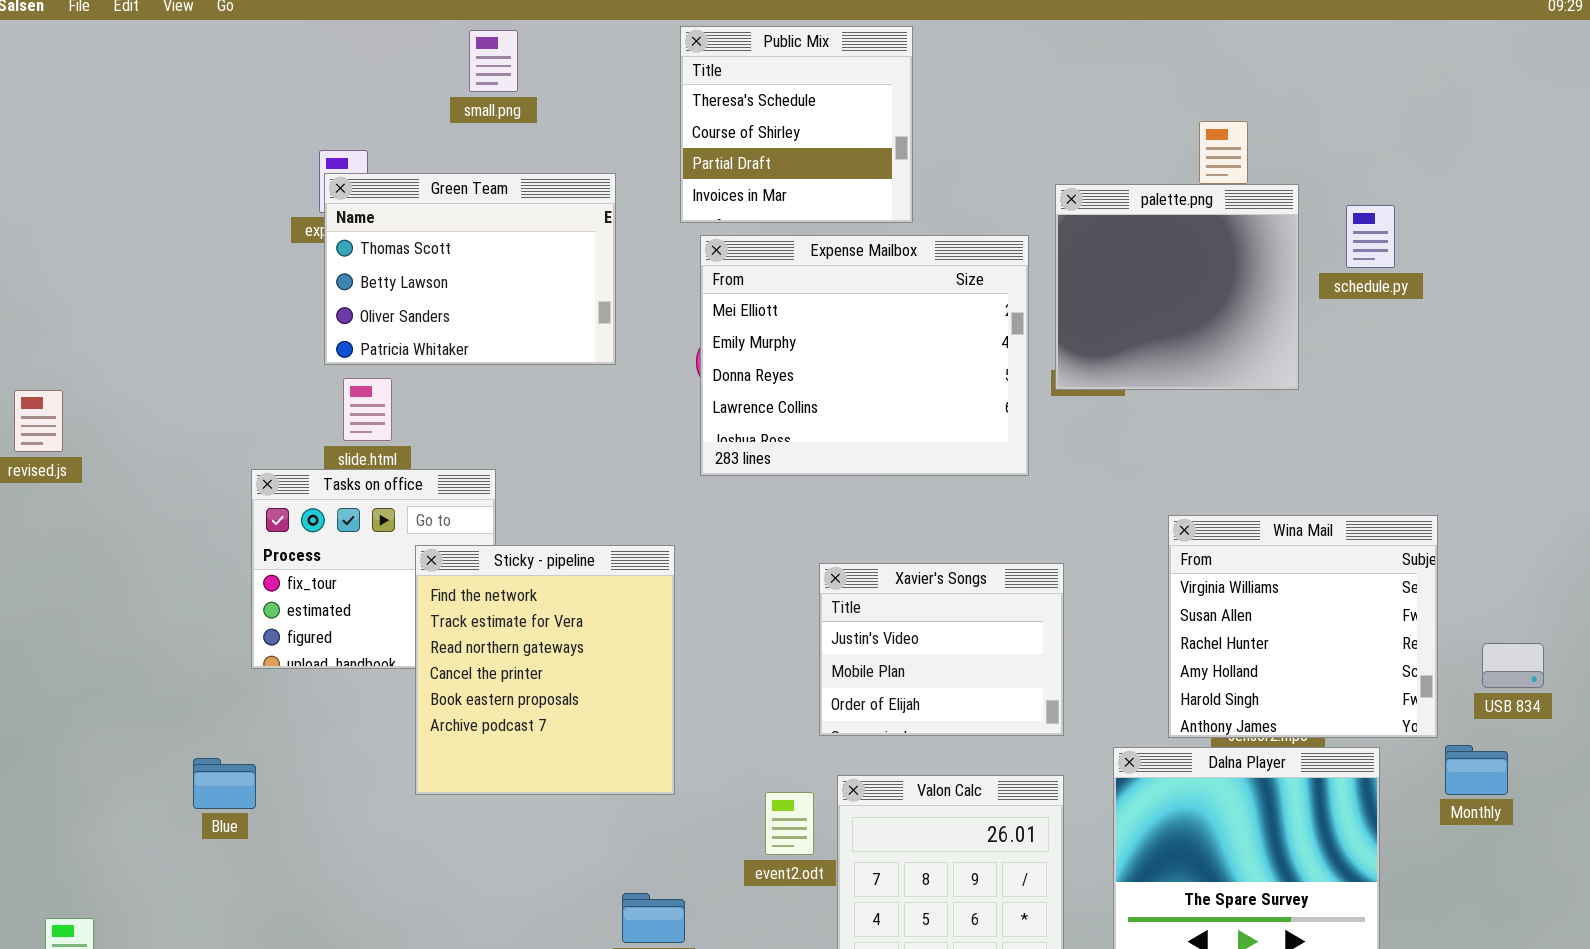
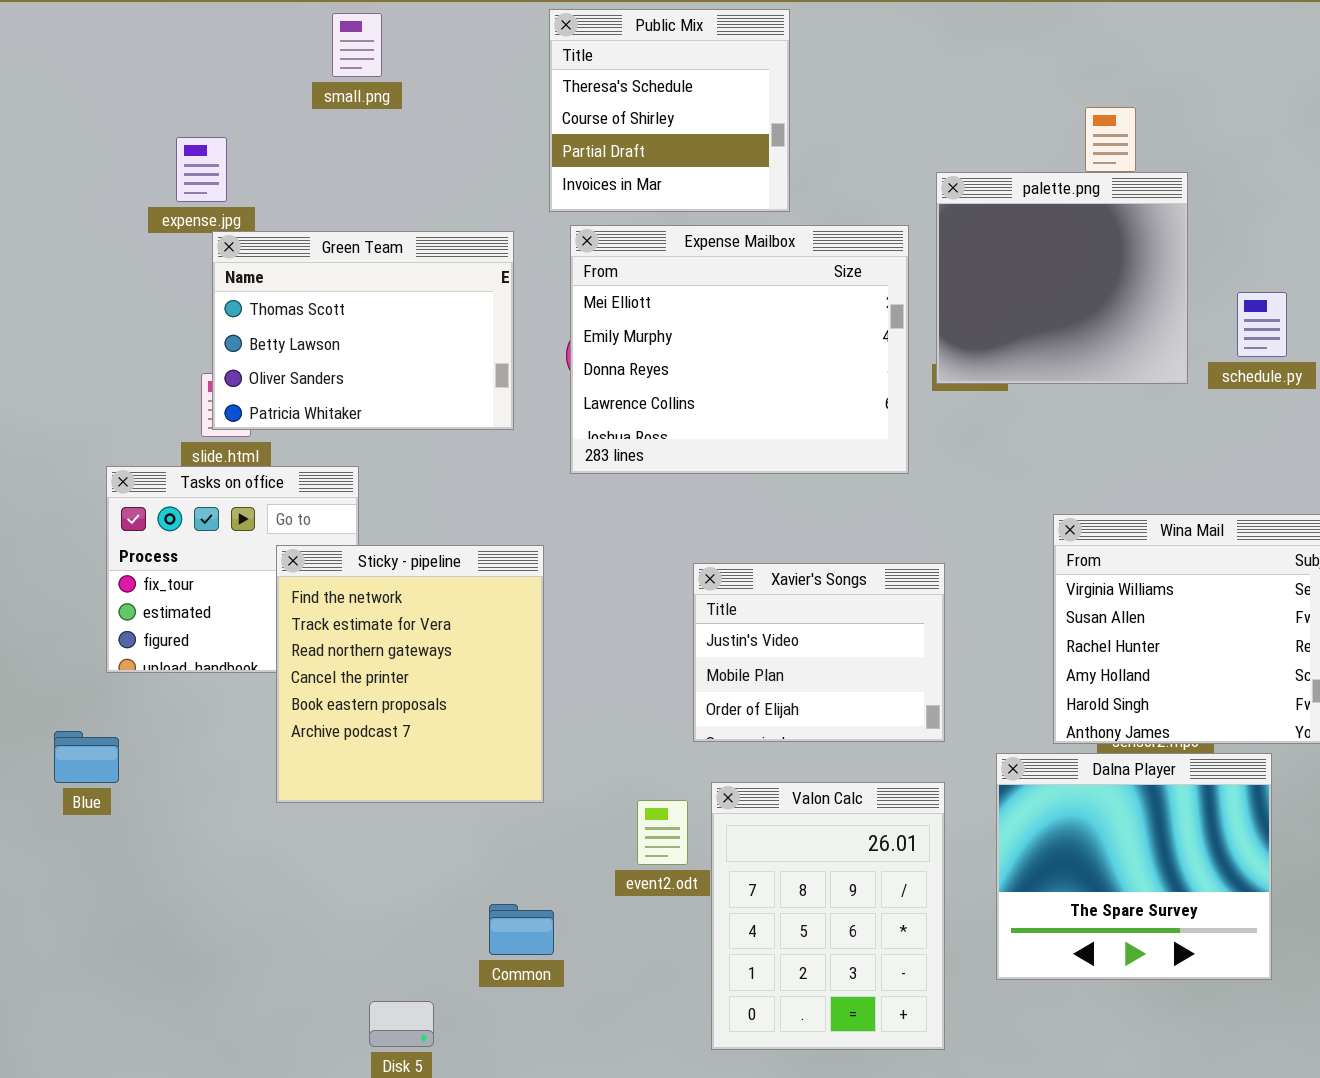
Green Team: [324,173,616,365] -> [212,231,514,430], moved
schedule.py: [1346,205,1395,268] -> [1237,292,1287,357], moved
Blue: [193,758,256,809] -> [54,731,119,783], moved

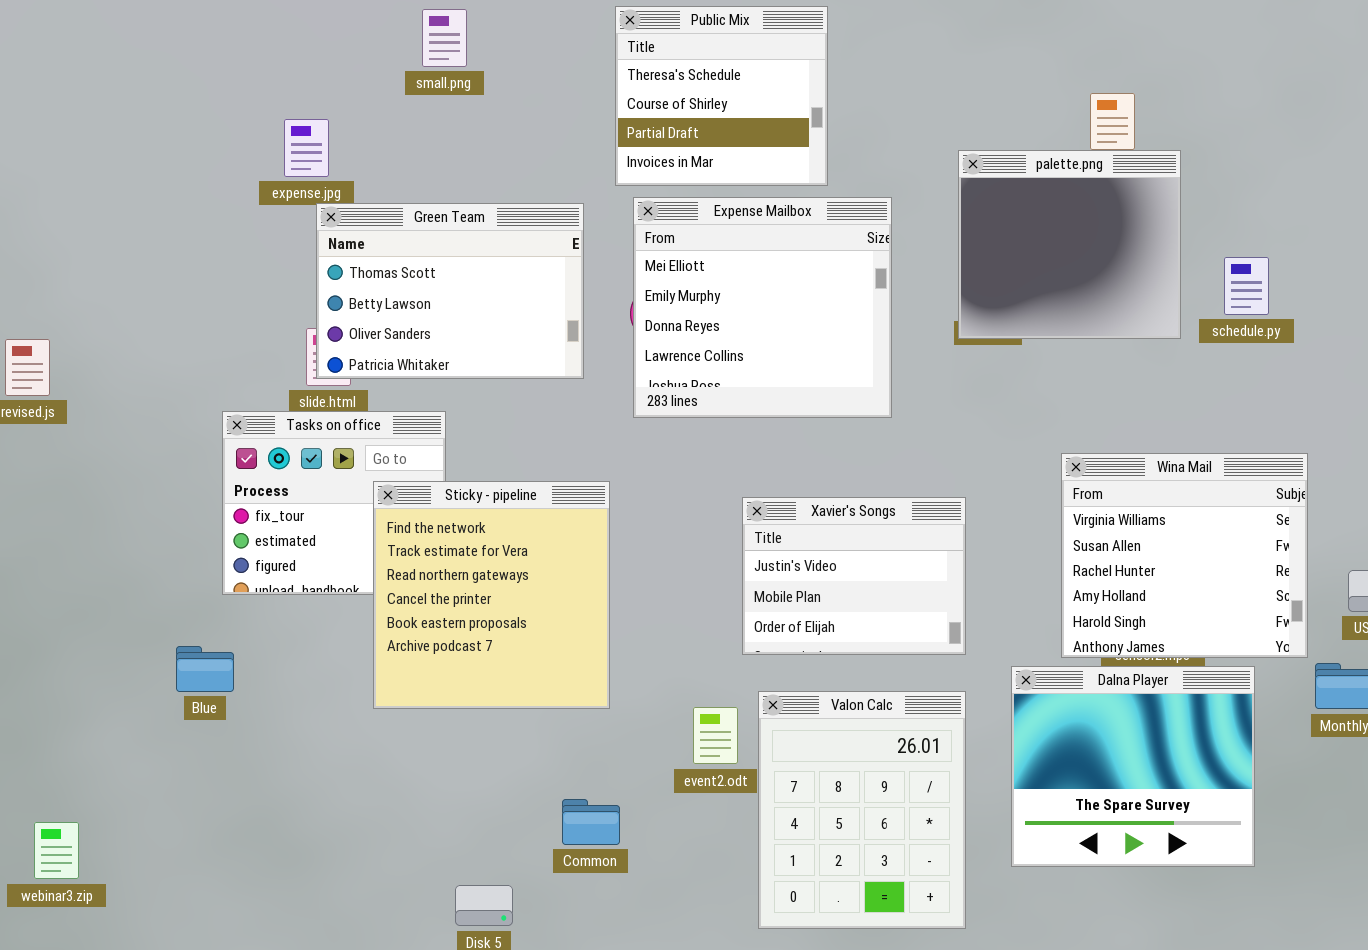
Expense Mailbox: [570,225,909,474] -> [633,197,892,418], resized

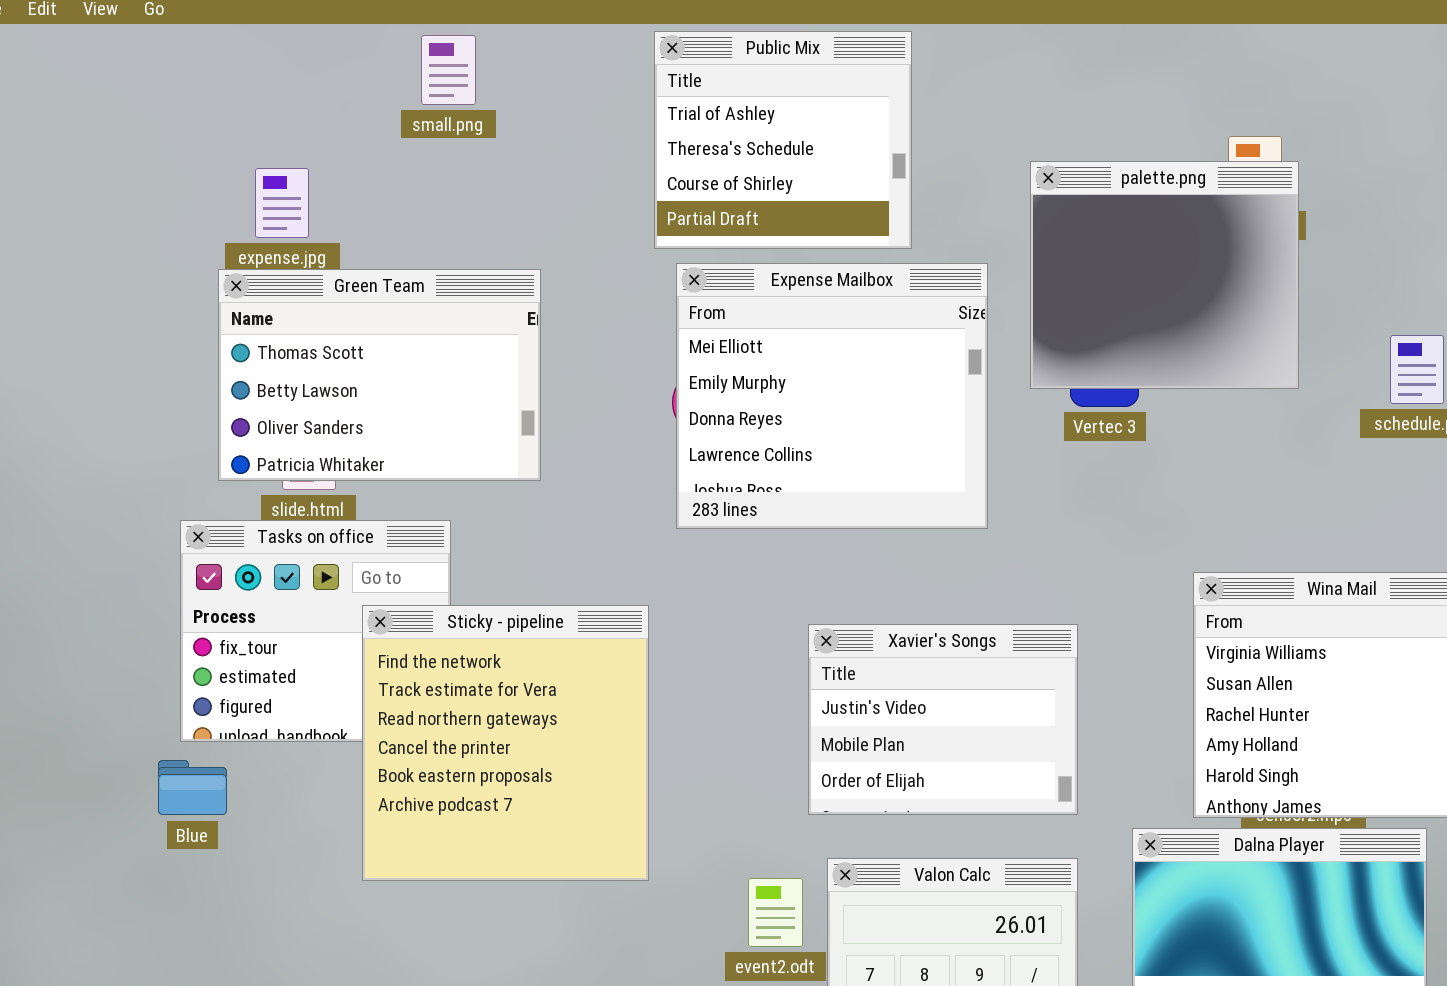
Public Mix: [615,6,828,186] -> [654,31,912,249], scrolled up 1 row
palette.png: [958,150,1181,339] -> [1030,161,1299,389], moved
Green Team: [316,203,584,379] -> [218,269,541,481], moved
Blue: [176,646,234,692] -> [158,760,227,815], moved

